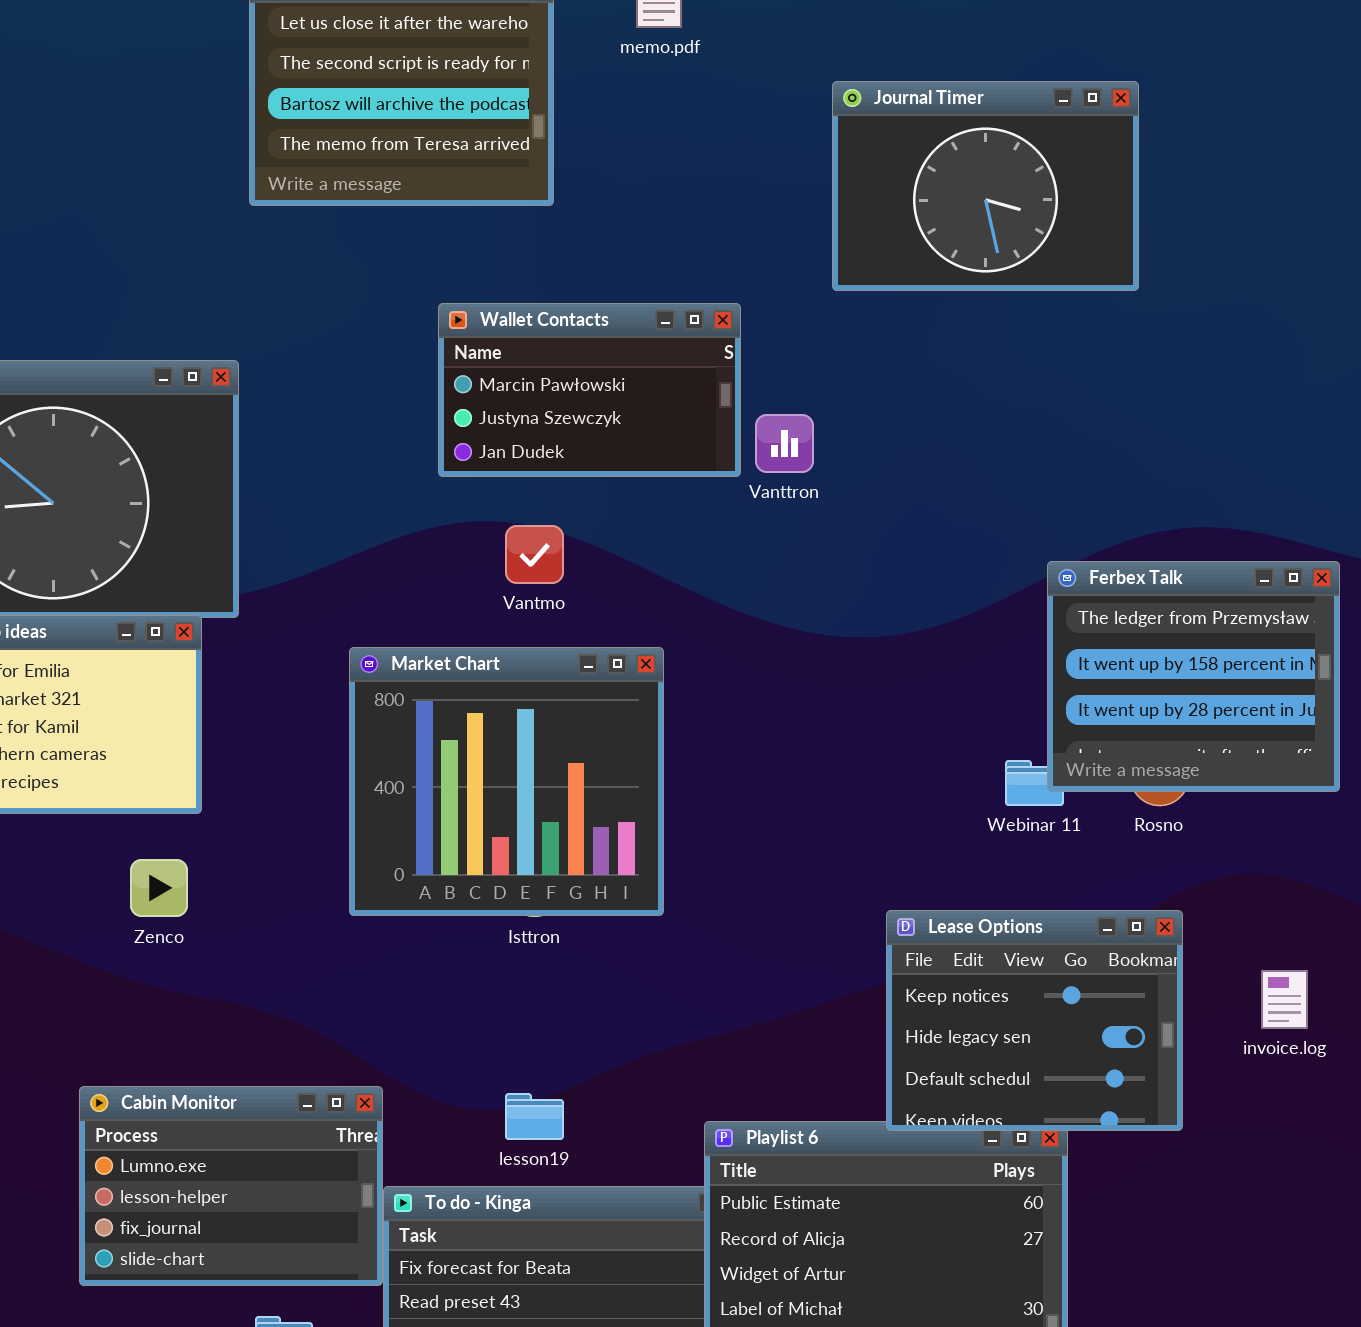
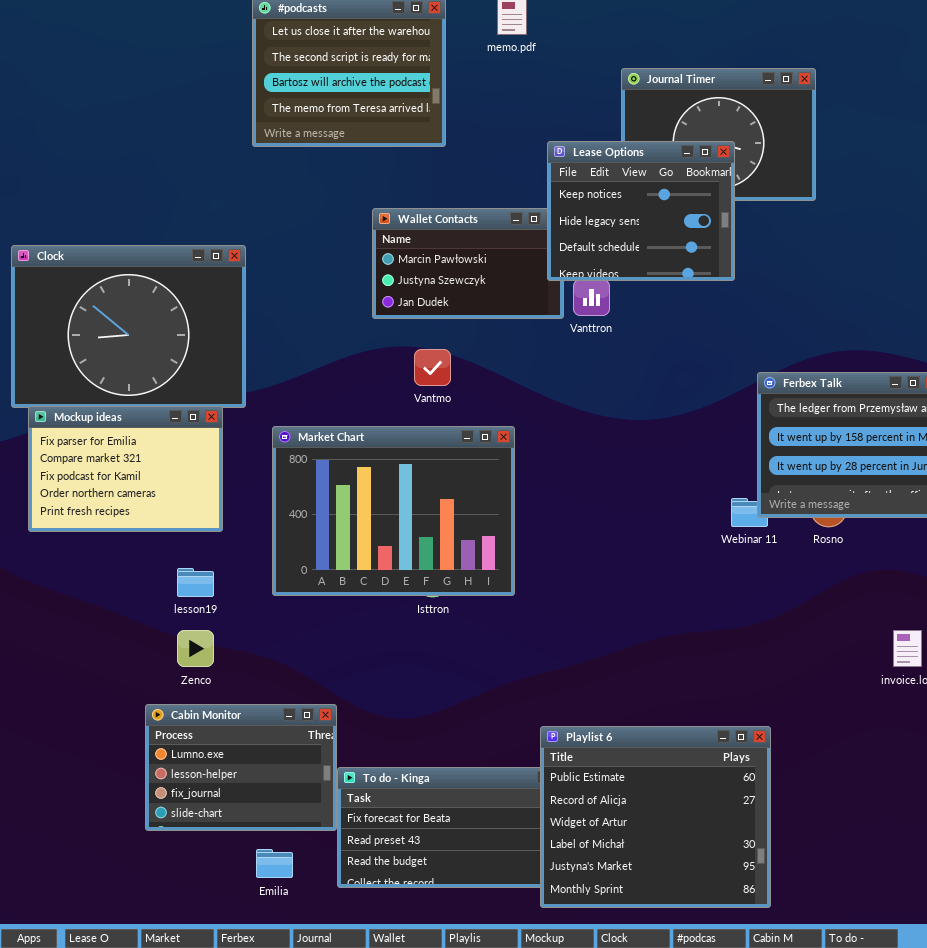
Market Chart: [349,647,664,916] -> [272,426,515,596], resized
Zenco: [130,859,188,917] -> [177,630,214,667], moved
Lease Options: [886,910,1183,1131] -> [547,141,735,281], moved
lesson19: [505,1093,564,1140] -> [177,568,214,597], moved

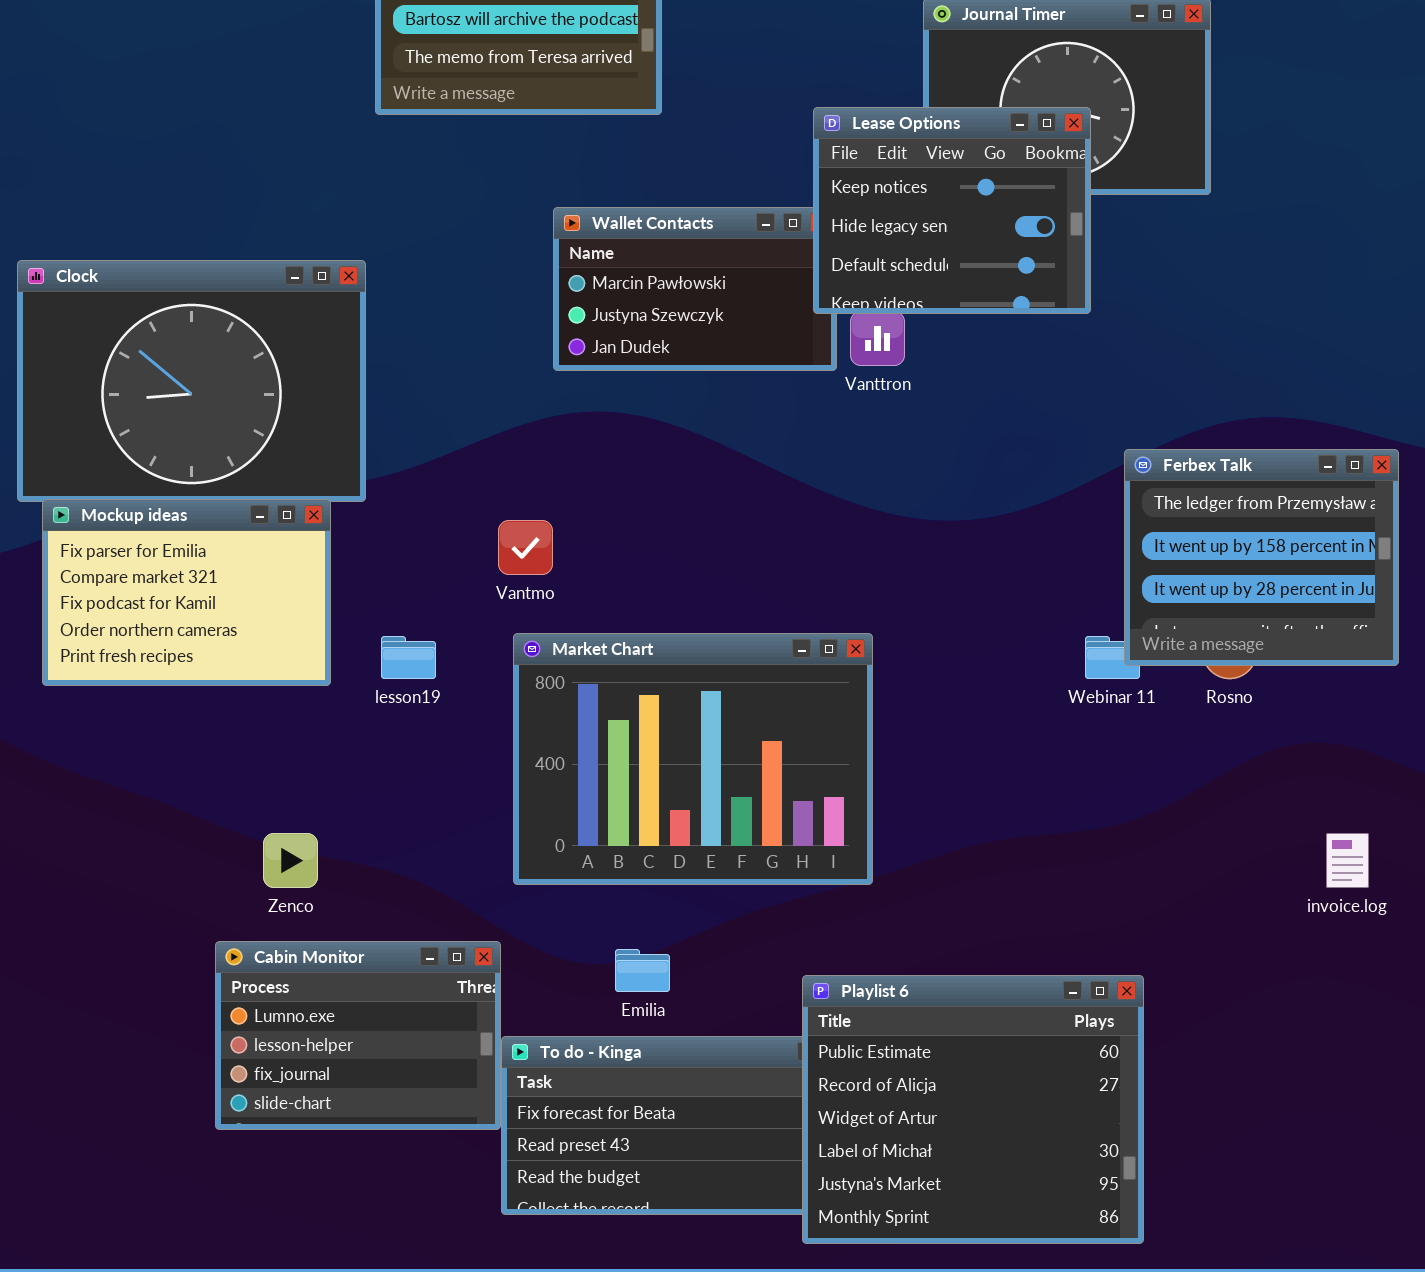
Vantmo: [414,349,451,386] -> [498,520,553,575], moved
Market Chart: [272,426,515,596] -> [513,633,873,885], moved
lesson19: [177,568,214,597] -> [381,636,436,679], moved
Emilia: [256,849,293,878] -> [615,949,670,992], moved

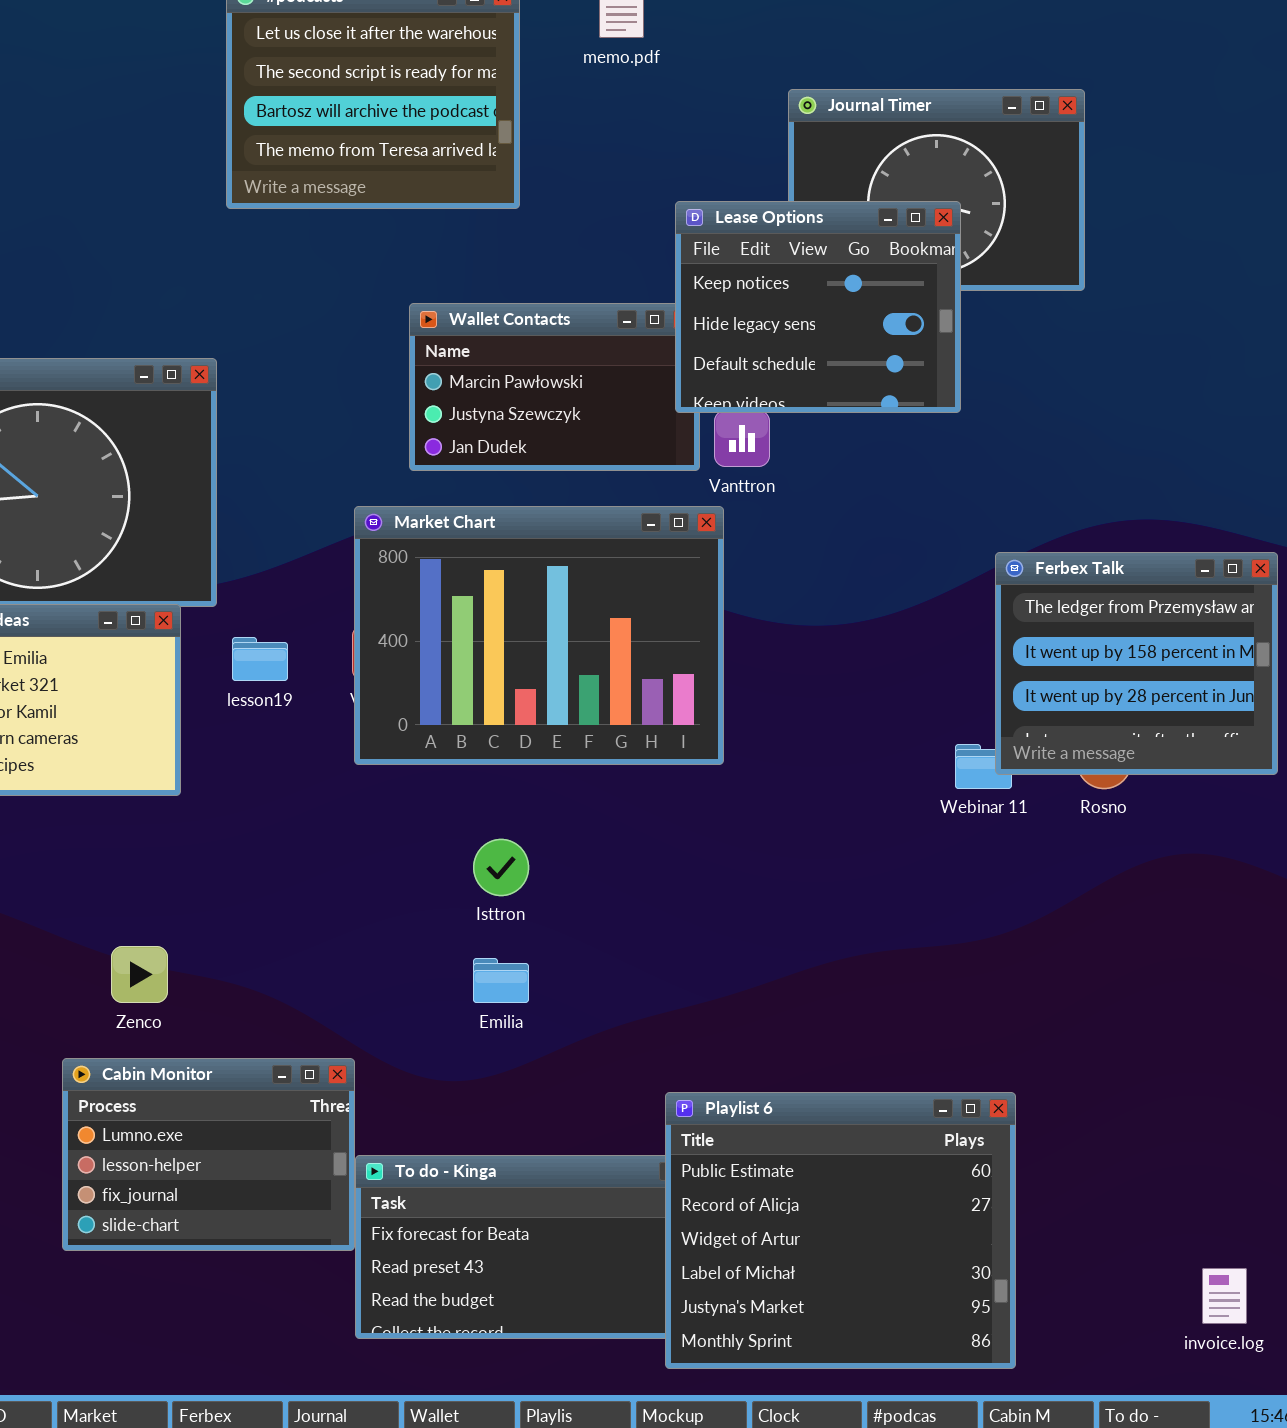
Market Chart: [513,633,873,885] -> [354,506,724,765], moved
lesson19: [381,636,436,679] -> [232,637,288,681], moved
invoice.log: [1326,833,1369,888] -> [1202,1268,1247,1324], moved
Emilia: [615,949,670,992] -> [473,958,529,1003], moved

